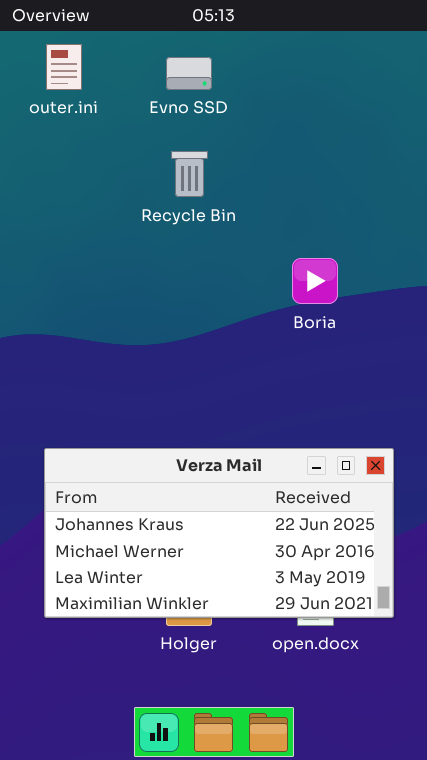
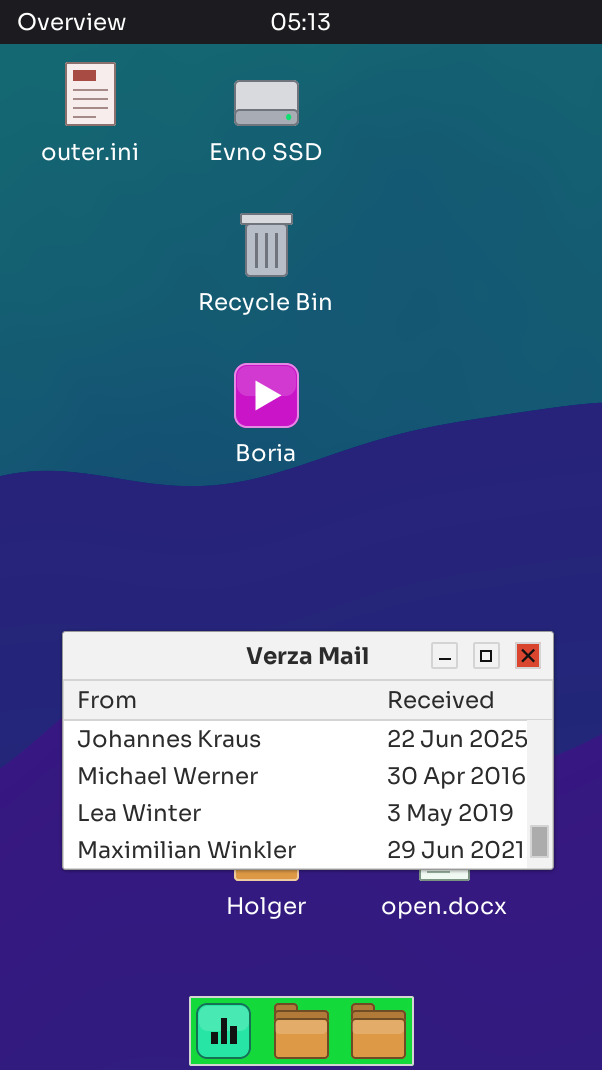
Boria: [292,258,338,304] -> [234,363,299,428], moved

